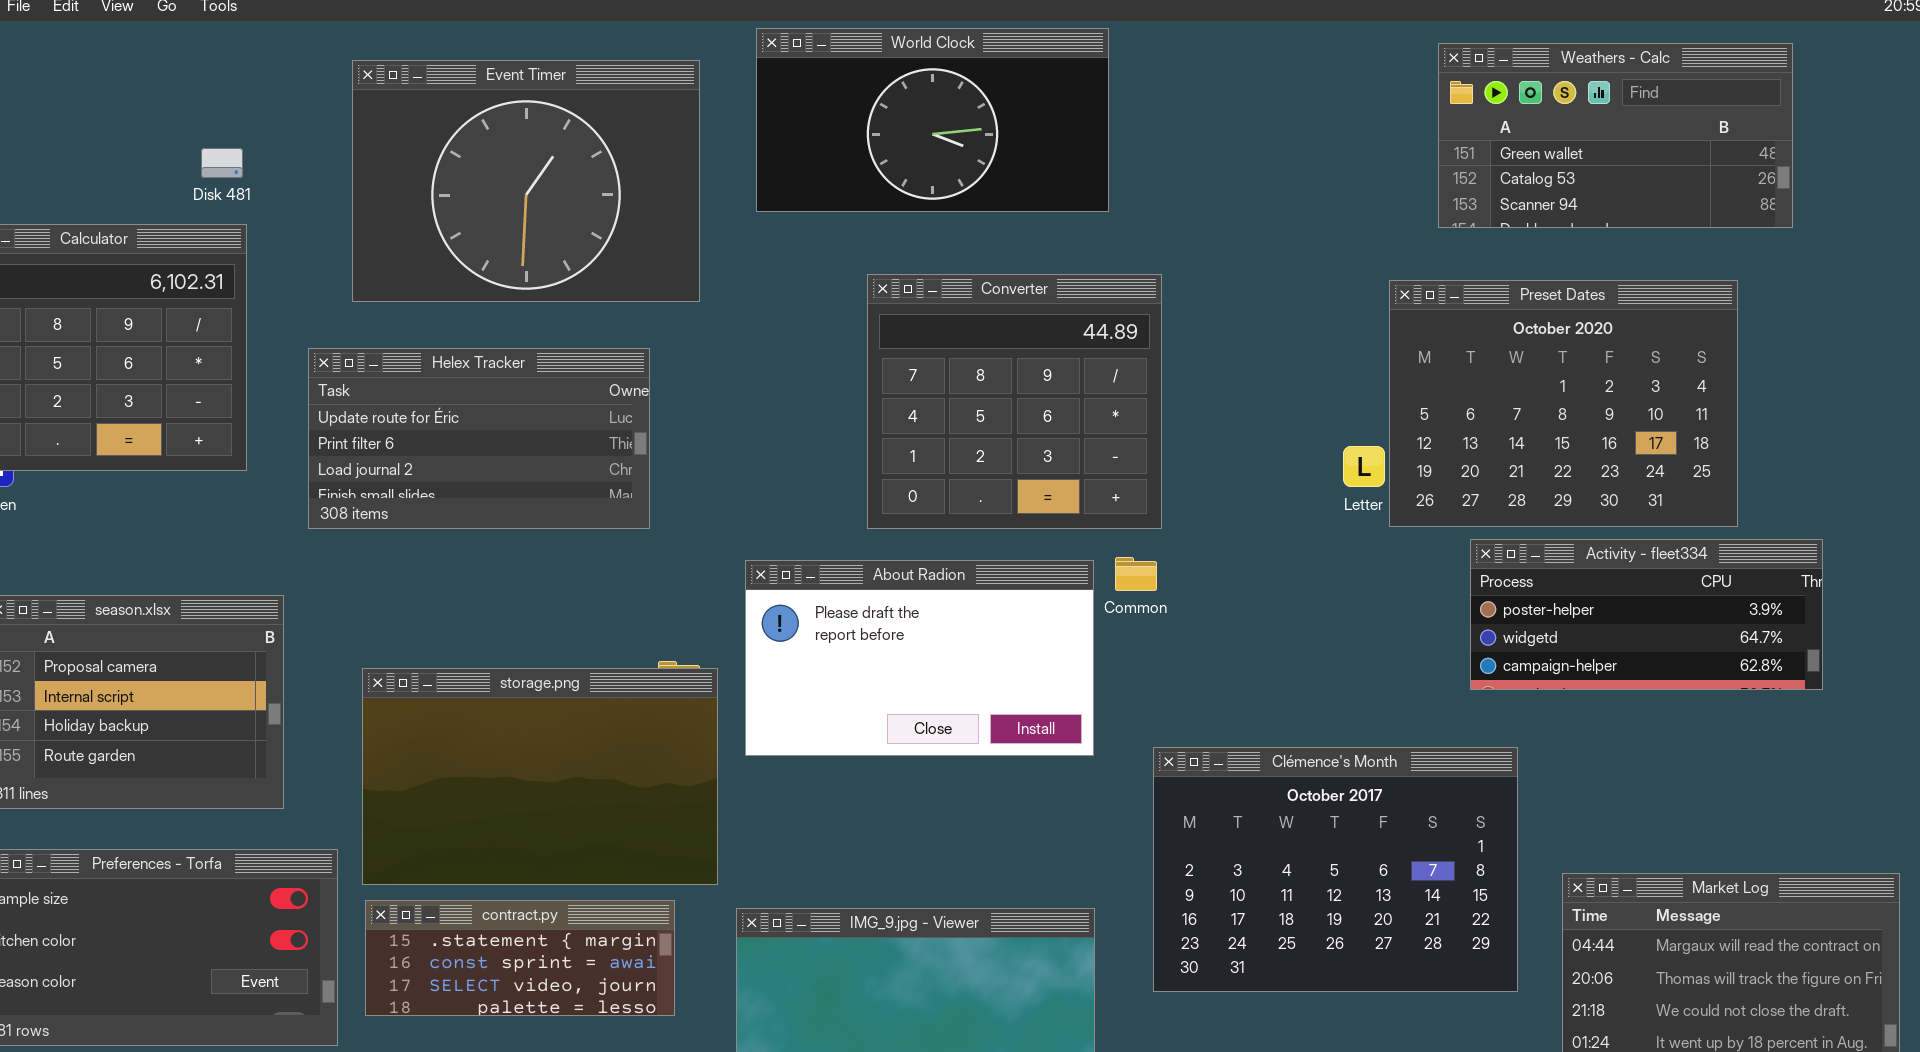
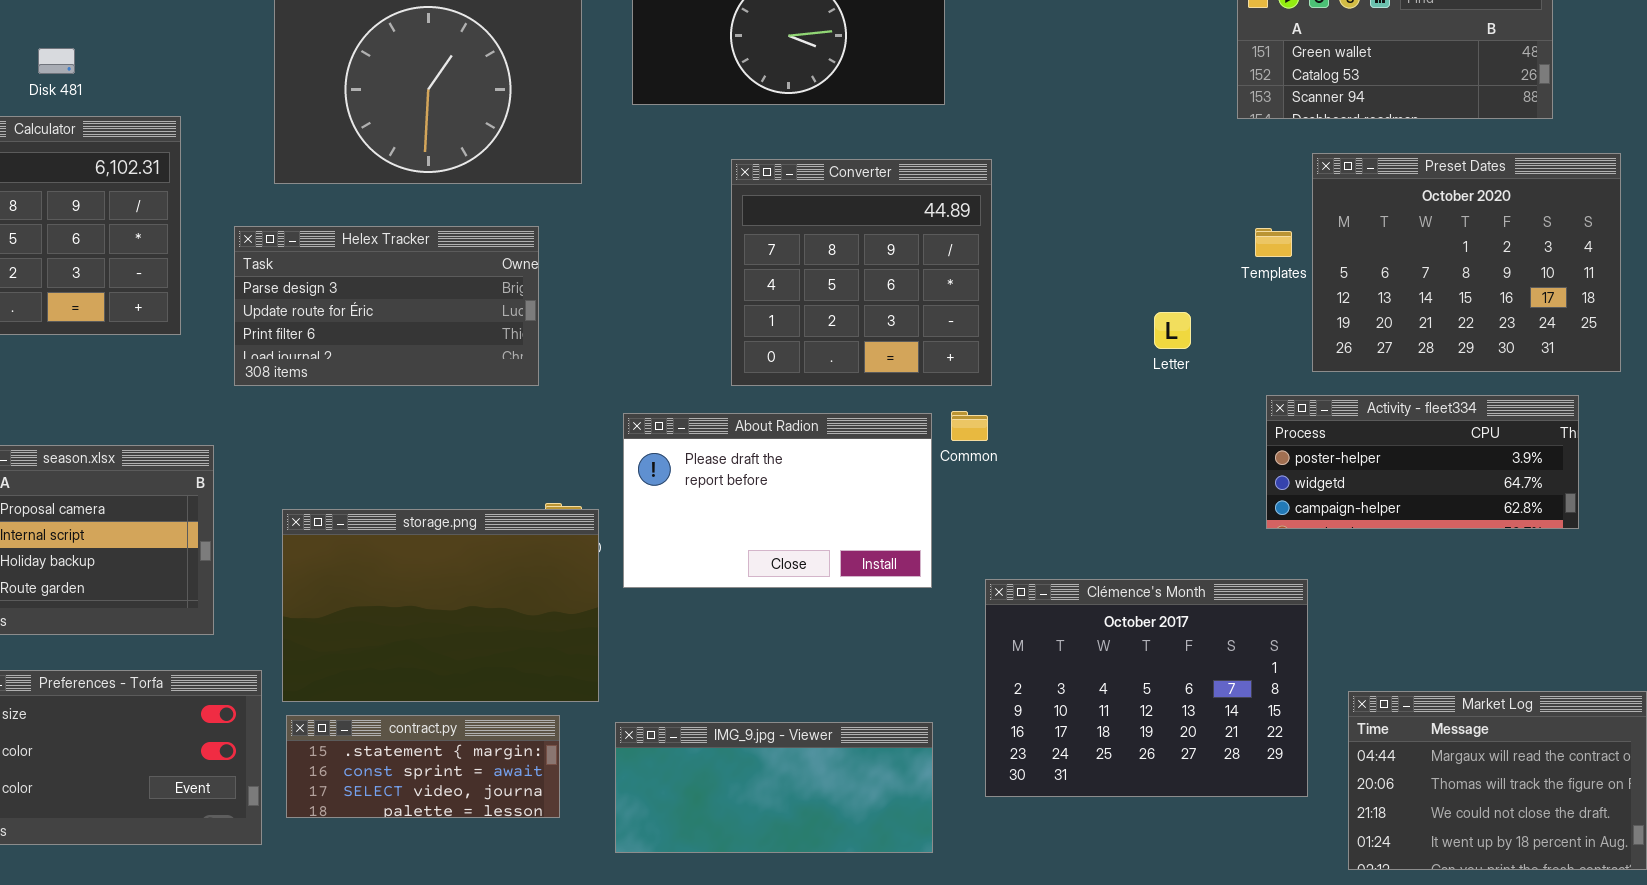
Disk 481: [201,148,243,178] -> [38,48,75,74], moved
Preset Dates: [1389,280,1738,527] -> [1312,153,1621,372], moved
Helex Tracker: [308,348,650,529] -> [234,226,539,386], scrolled up 1 row

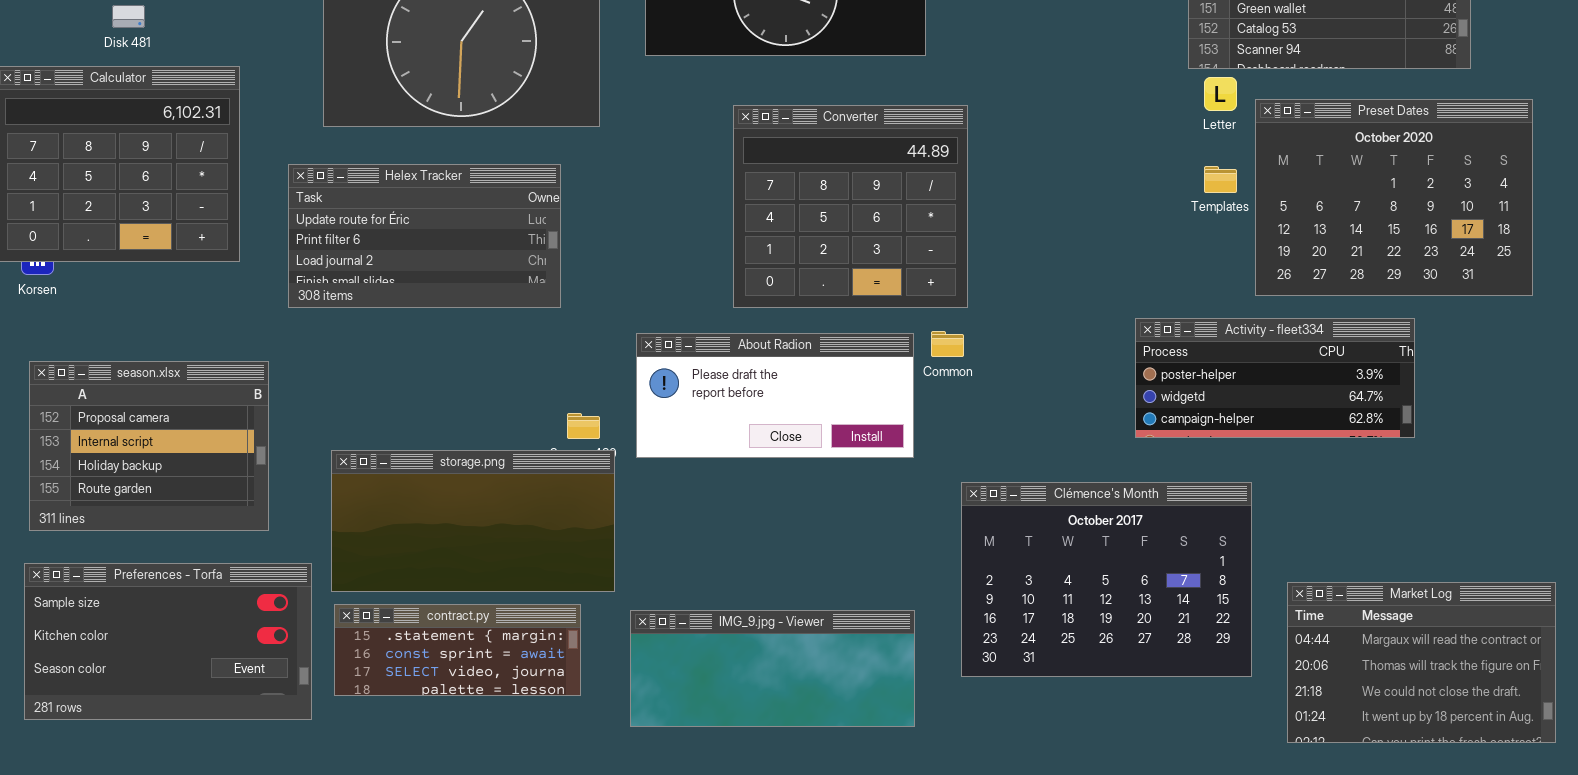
Helex Tracker: [234,226,539,386] -> [288,164,561,308], scrolled down 1 row
Letter: [1154,312,1191,349] -> [1204,77,1237,111], moved
Activity - fleet334: [1266,395,1579,529] -> [1135,318,1415,438], moved
About Radion: [623,413,932,588] -> [636,333,914,458], resized
storage.png: [282,509,599,702] -> [331,450,615,592], resized

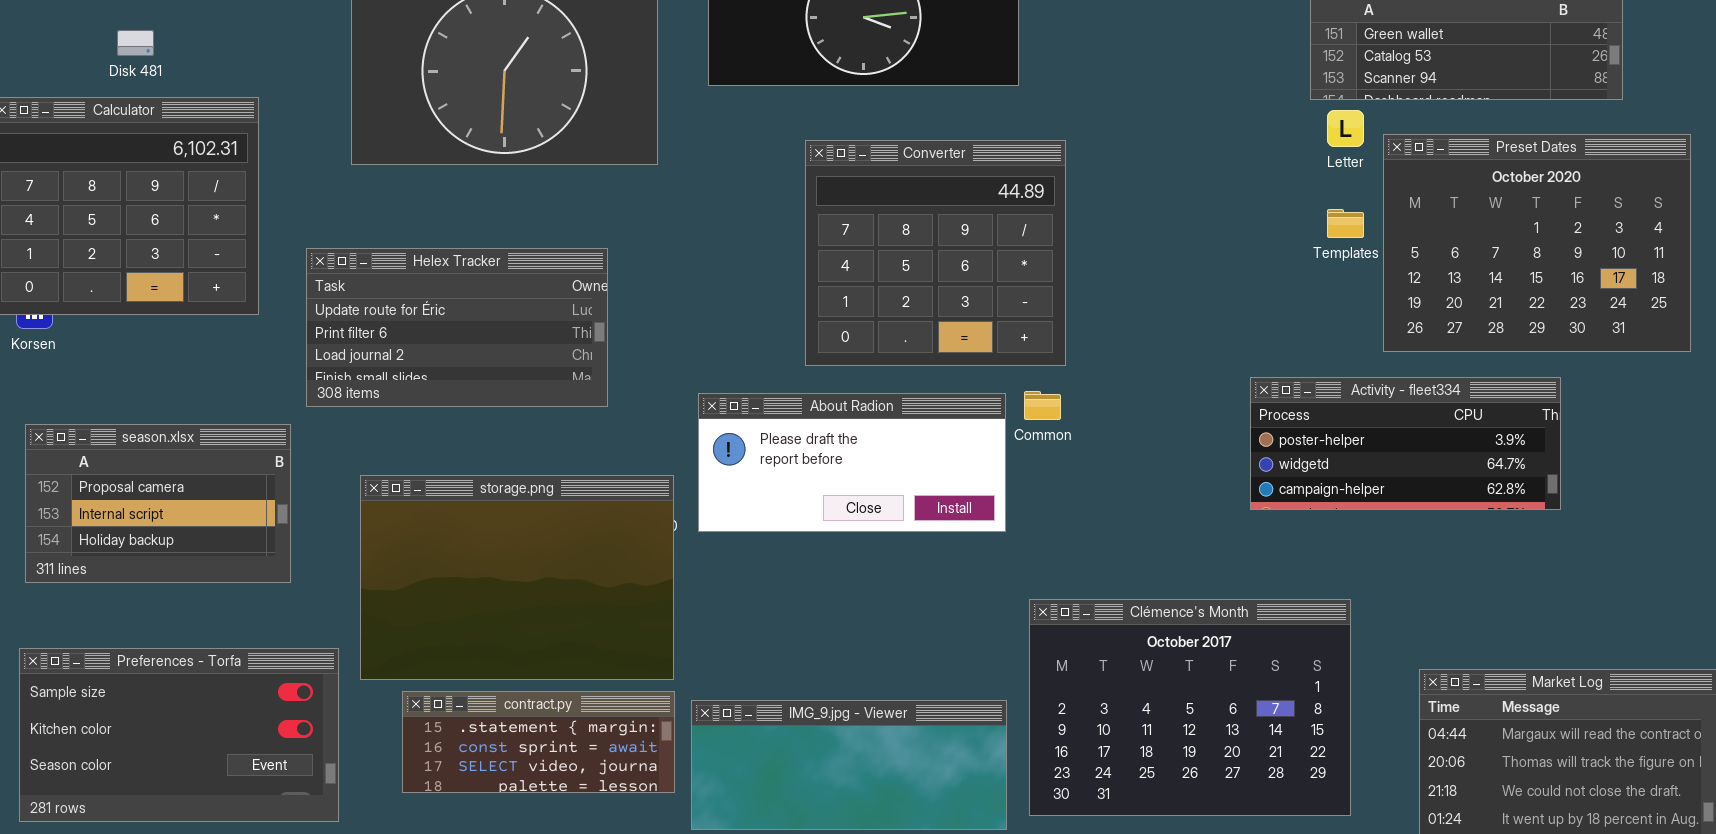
Helex Tracker: [288,164,561,308] -> [306,248,608,407], moved
season.xlsx: [29,361,269,531] -> [25,424,291,583], resized
storage.png: [331,450,615,592] -> [360,475,674,680], resized
Clémence's Month: [961,482,1252,677] -> [1029,599,1351,816], moved
contract.py: [334,604,581,696] -> [402,691,675,793], moved

